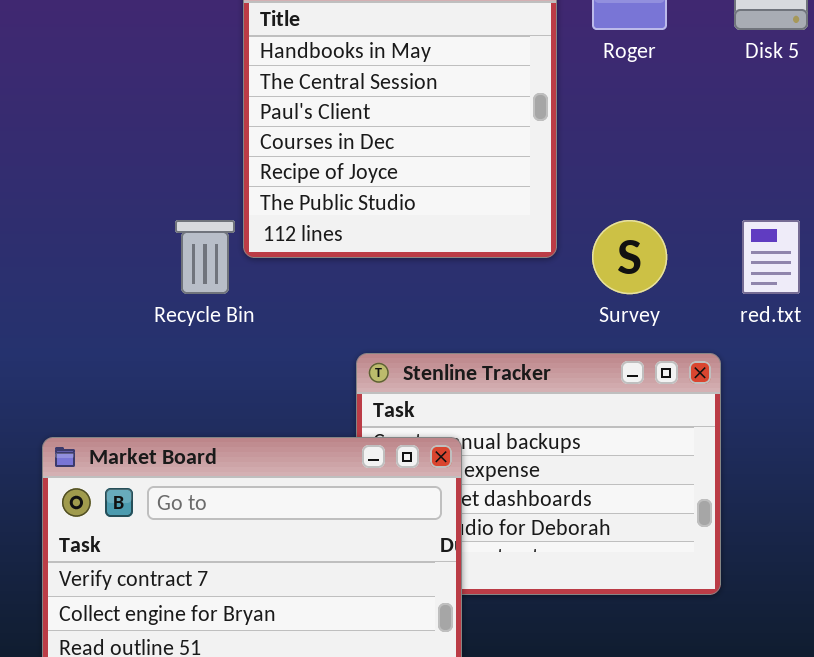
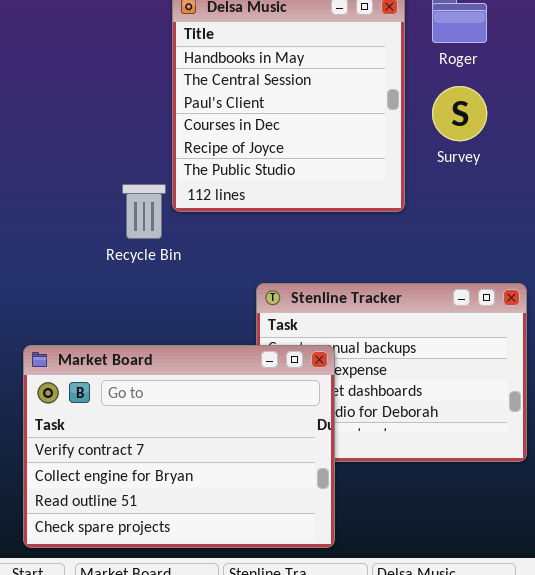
Survey: [592,220,667,294] -> [432,86,487,141], moved

